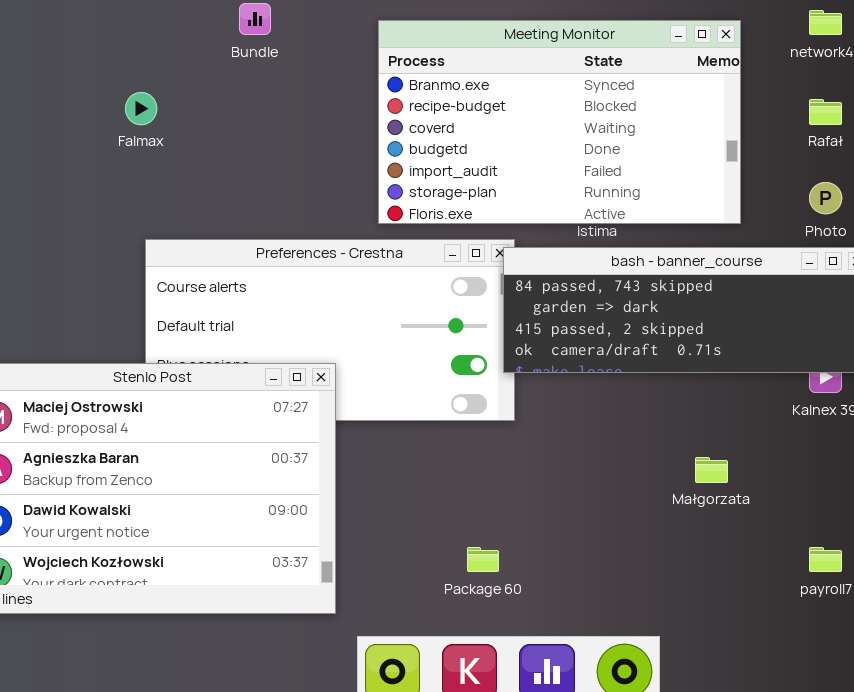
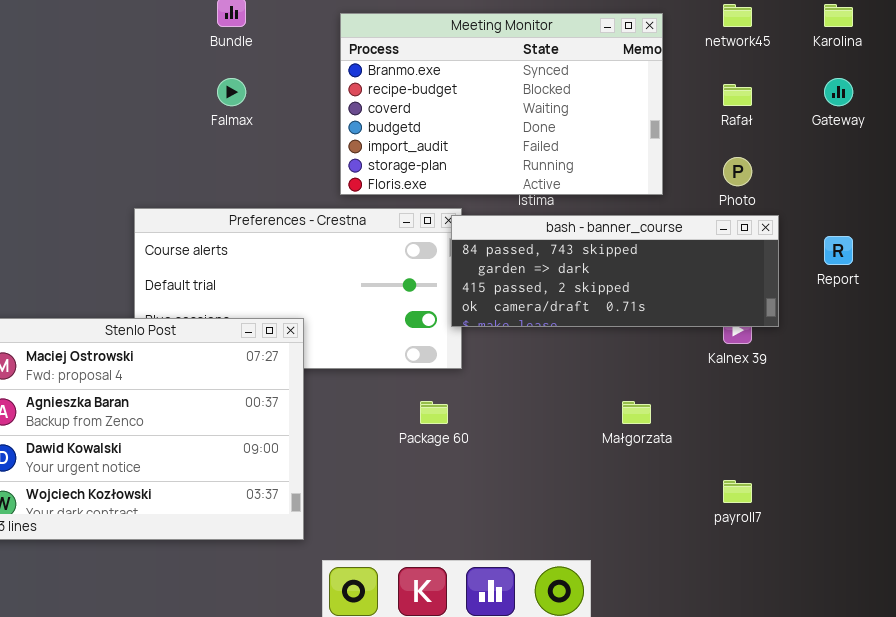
Falmax: [125,92,157,125] -> [217,78,246,106], moved
Package 60: [467,547,499,572] -> [420,401,448,424], moved

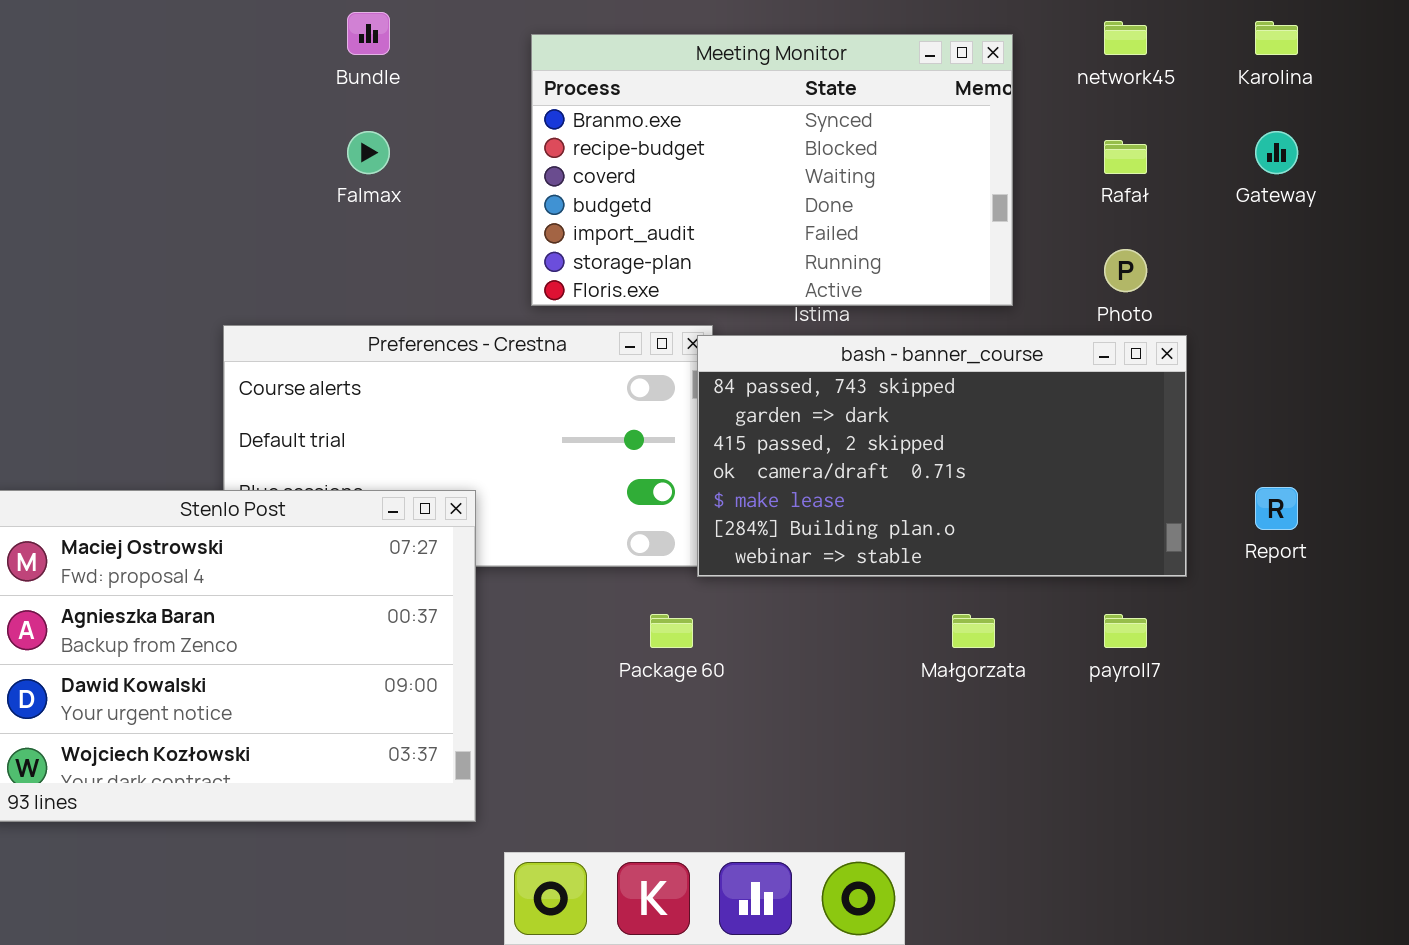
bash - banner_course: [451,215,779,327] -> [697,335,1187,577], resized
Report: [824,236,853,265] -> [1255,487,1298,530], moved
payroll7: [723,480,752,503] -> [1104,614,1147,648], moved

